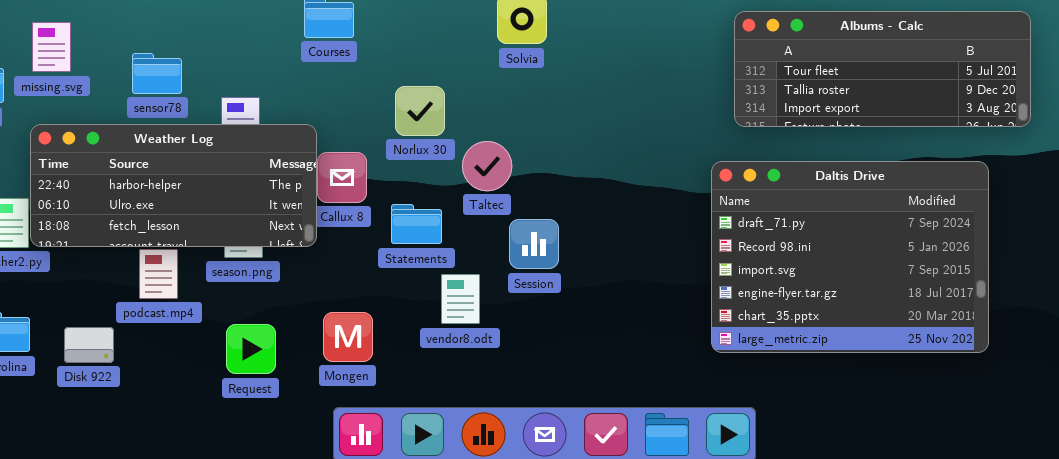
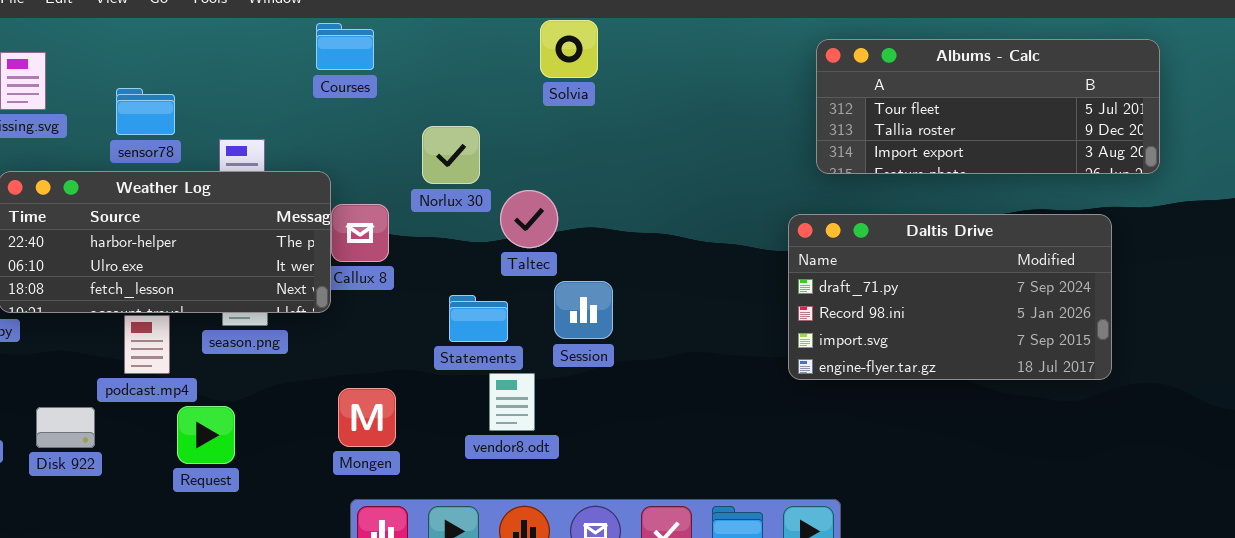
Daltis Drive: [711,161,989,353] -> [788,214,1112,380], resized
Statements: [391,204,442,244] -> [449,295,508,342], moved
vendor8.odt: [441,274,480,324] -> [489,373,535,431], moved
Request: [226,324,276,374] -> [177,406,235,464], moved

